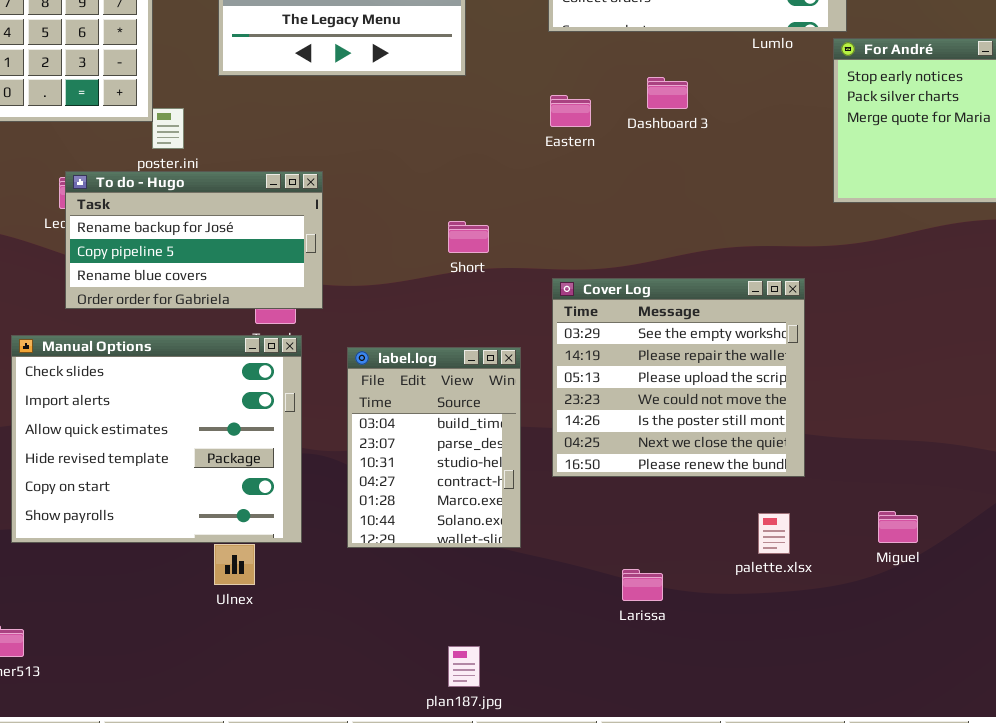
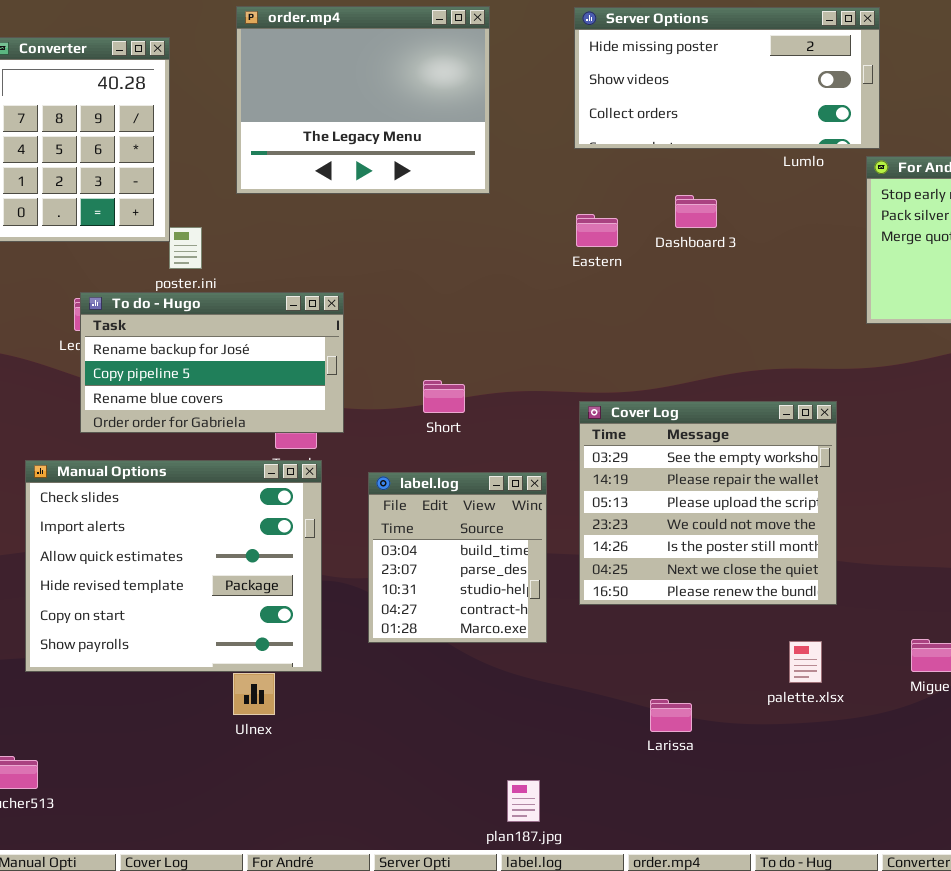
Short: [448,221,489,253] -> [423,380,465,413], moved
label.log: [347,347,521,548] -> [368,472,547,643], resized
plan187.jpg: [448,646,480,687] -> [507,780,540,822], moved

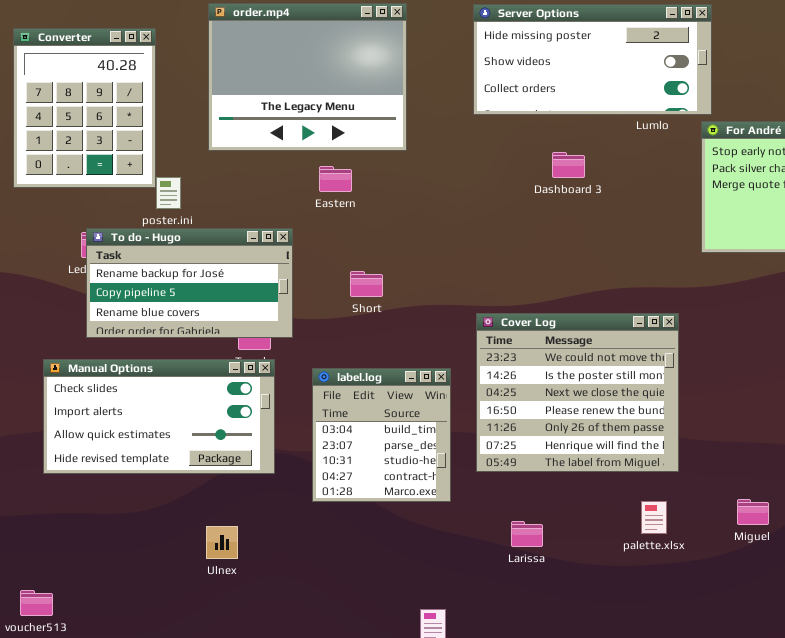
Eastern: [576,214,618,247] -> [319,166,352,192], moved
Short: [423,380,465,413] -> [350,271,383,297], moved
Cover Log: [579,401,837,605] -> [476,313,679,472], scrolled down 3 rows
Manual Options: [25,460,322,672] -> [43,359,275,474], resized
Larissa: [650,699,692,732] -> [511,521,543,547], moved

